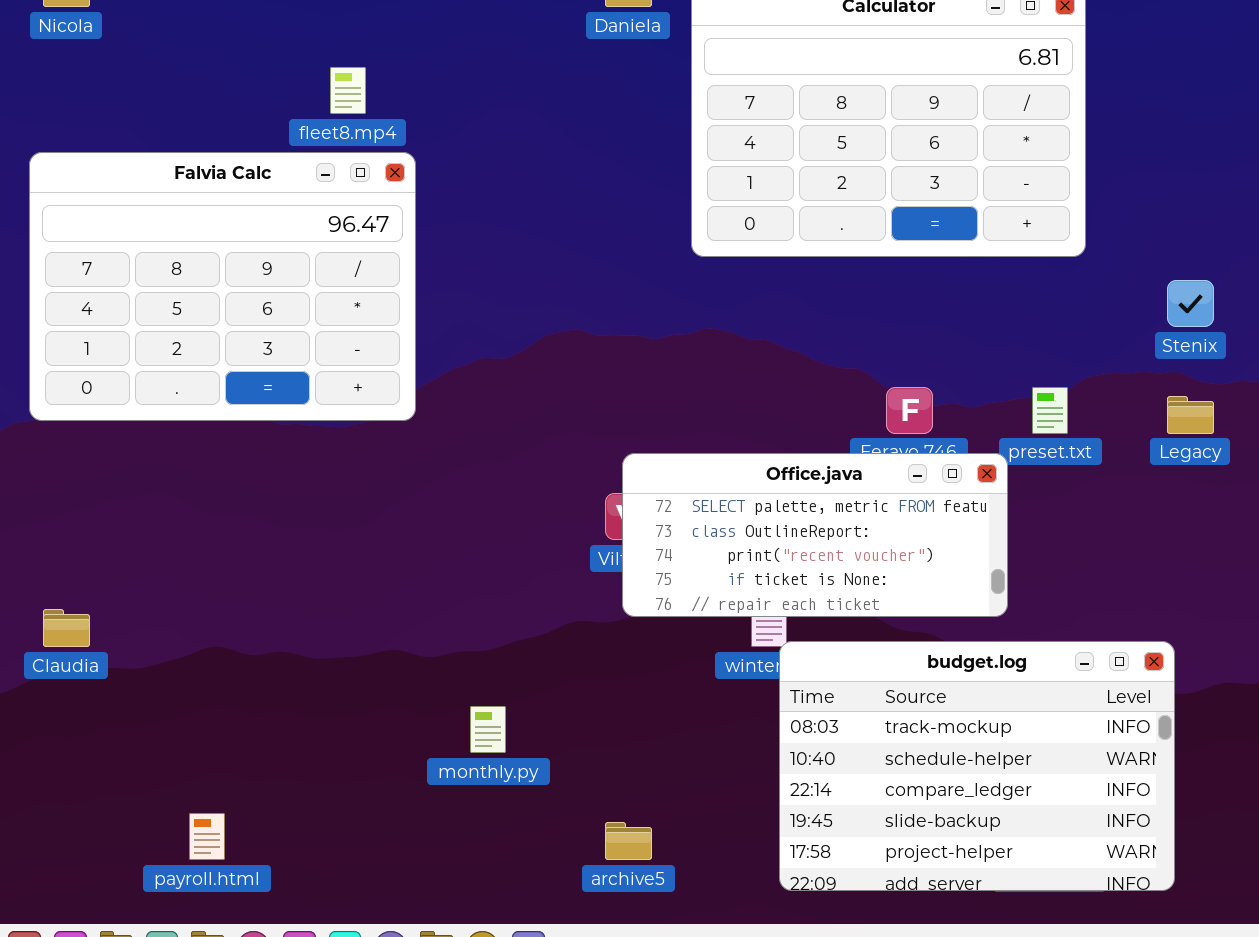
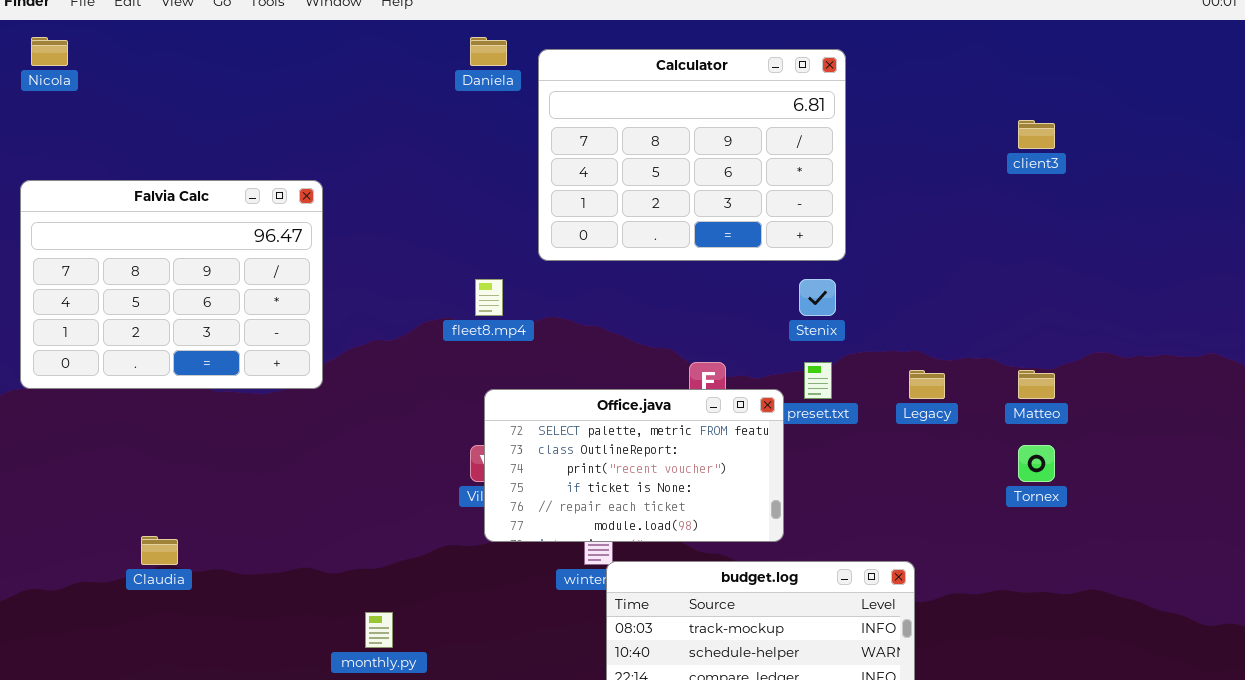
fleet8.mp4: [330,67,366,114] -> [475,279,503,316], moved
Stenix: [1167,280,1214,327] -> [799,279,836,316], moved
Office.java: [622,453,1008,617] -> [484,389,784,542], resized
Claudia: [43,609,90,647] -> [141,536,178,565], moved

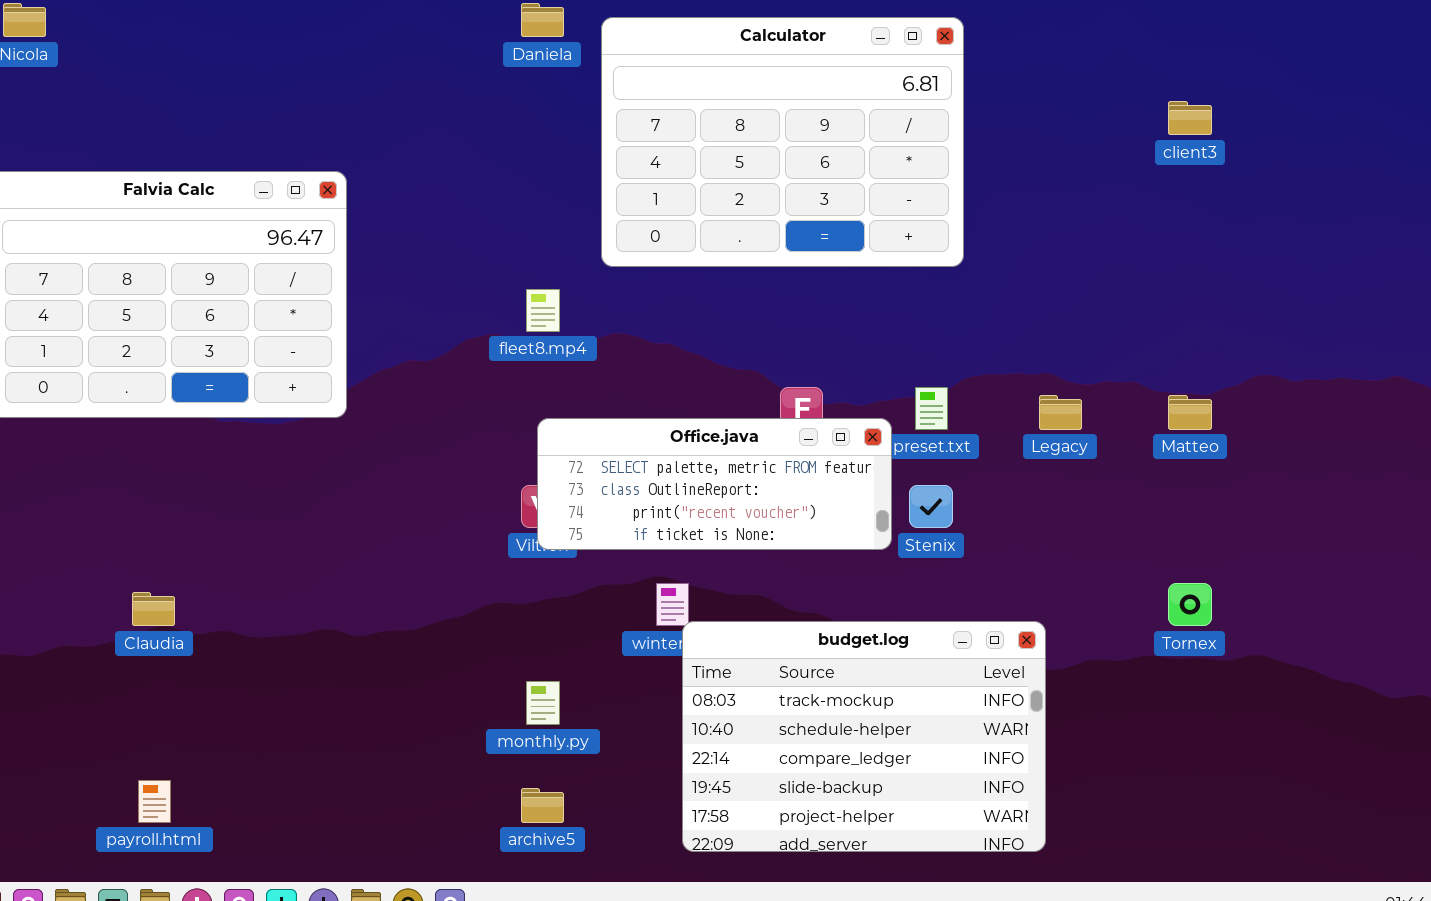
Stenix: [799,279,836,316] -> [909,485,953,528], moved
Office.java: [484,389,784,542] -> [537,418,892,550], resized
Tornex: [1018,445,1055,482] -> [1168,583,1212,626], moved
monthly.py: [365,612,393,648] -> [526,681,560,725], moved

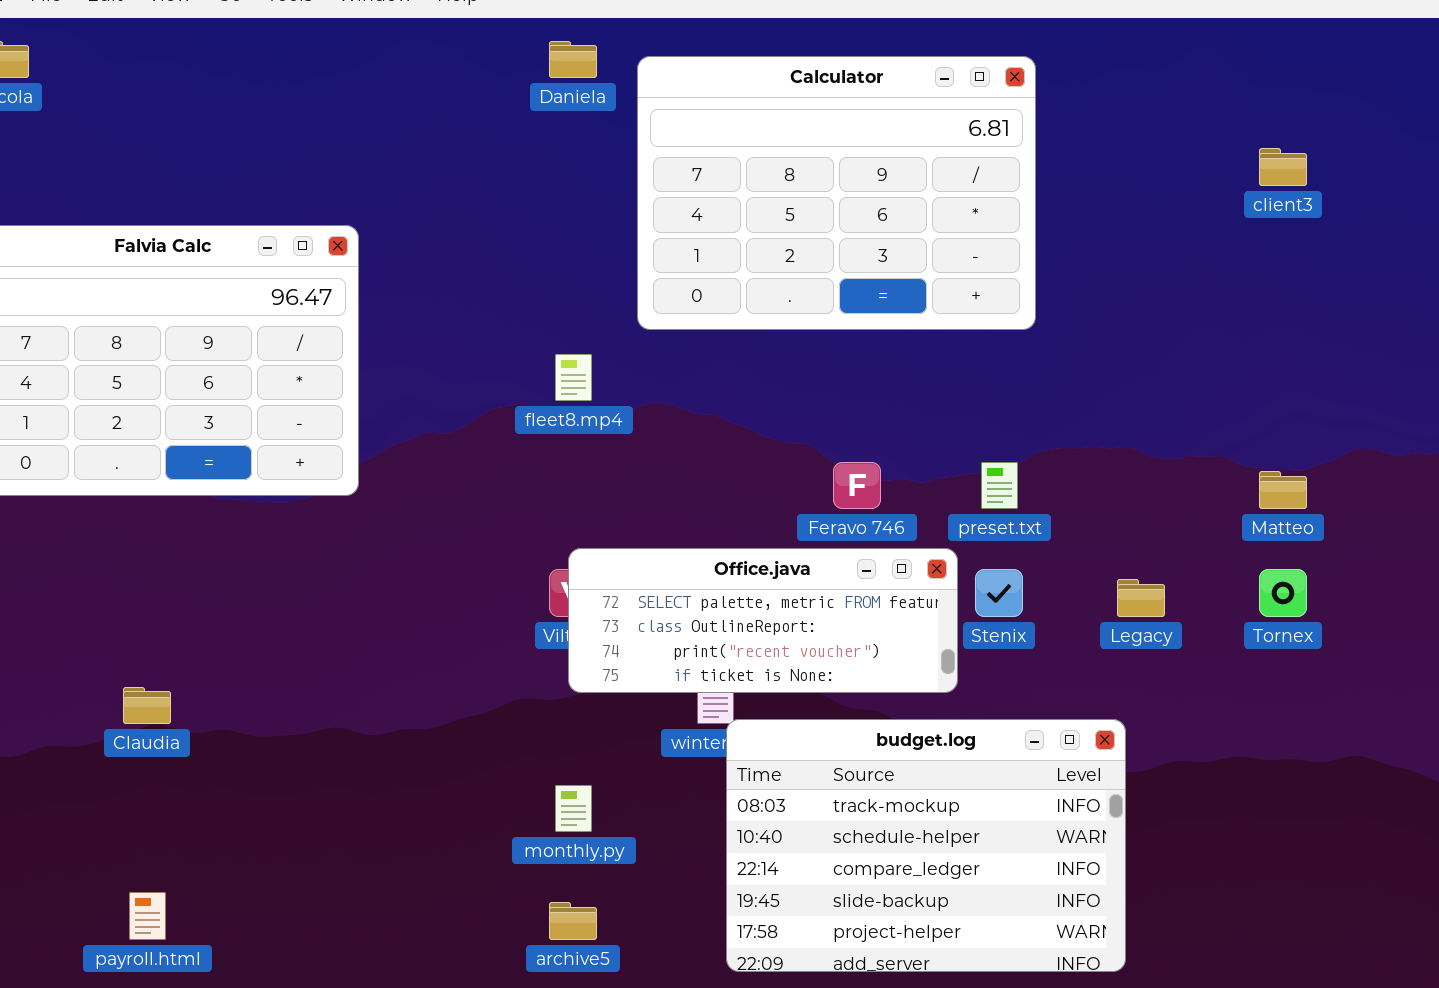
Legacy: [1039,395,1082,430] -> [1117,579,1165,617], moved
Office.java: [537,418,892,550] -> [568,548,958,693], moved
Tornex: [1168,583,1212,626] -> [1259,569,1307,617], moved

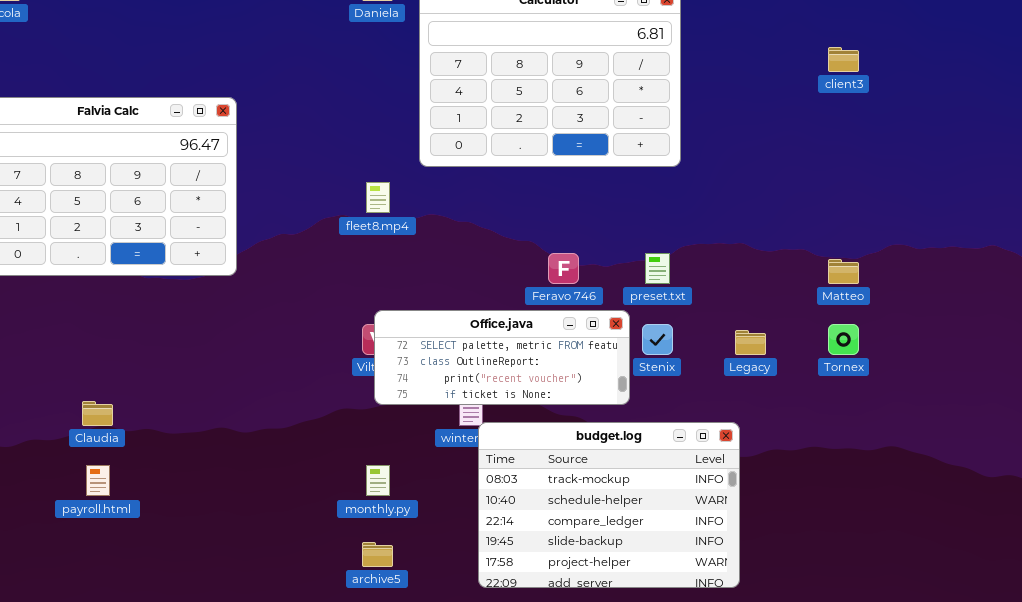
payroll.html: [129,892,166,940] -> [86,465,110,496], moved

